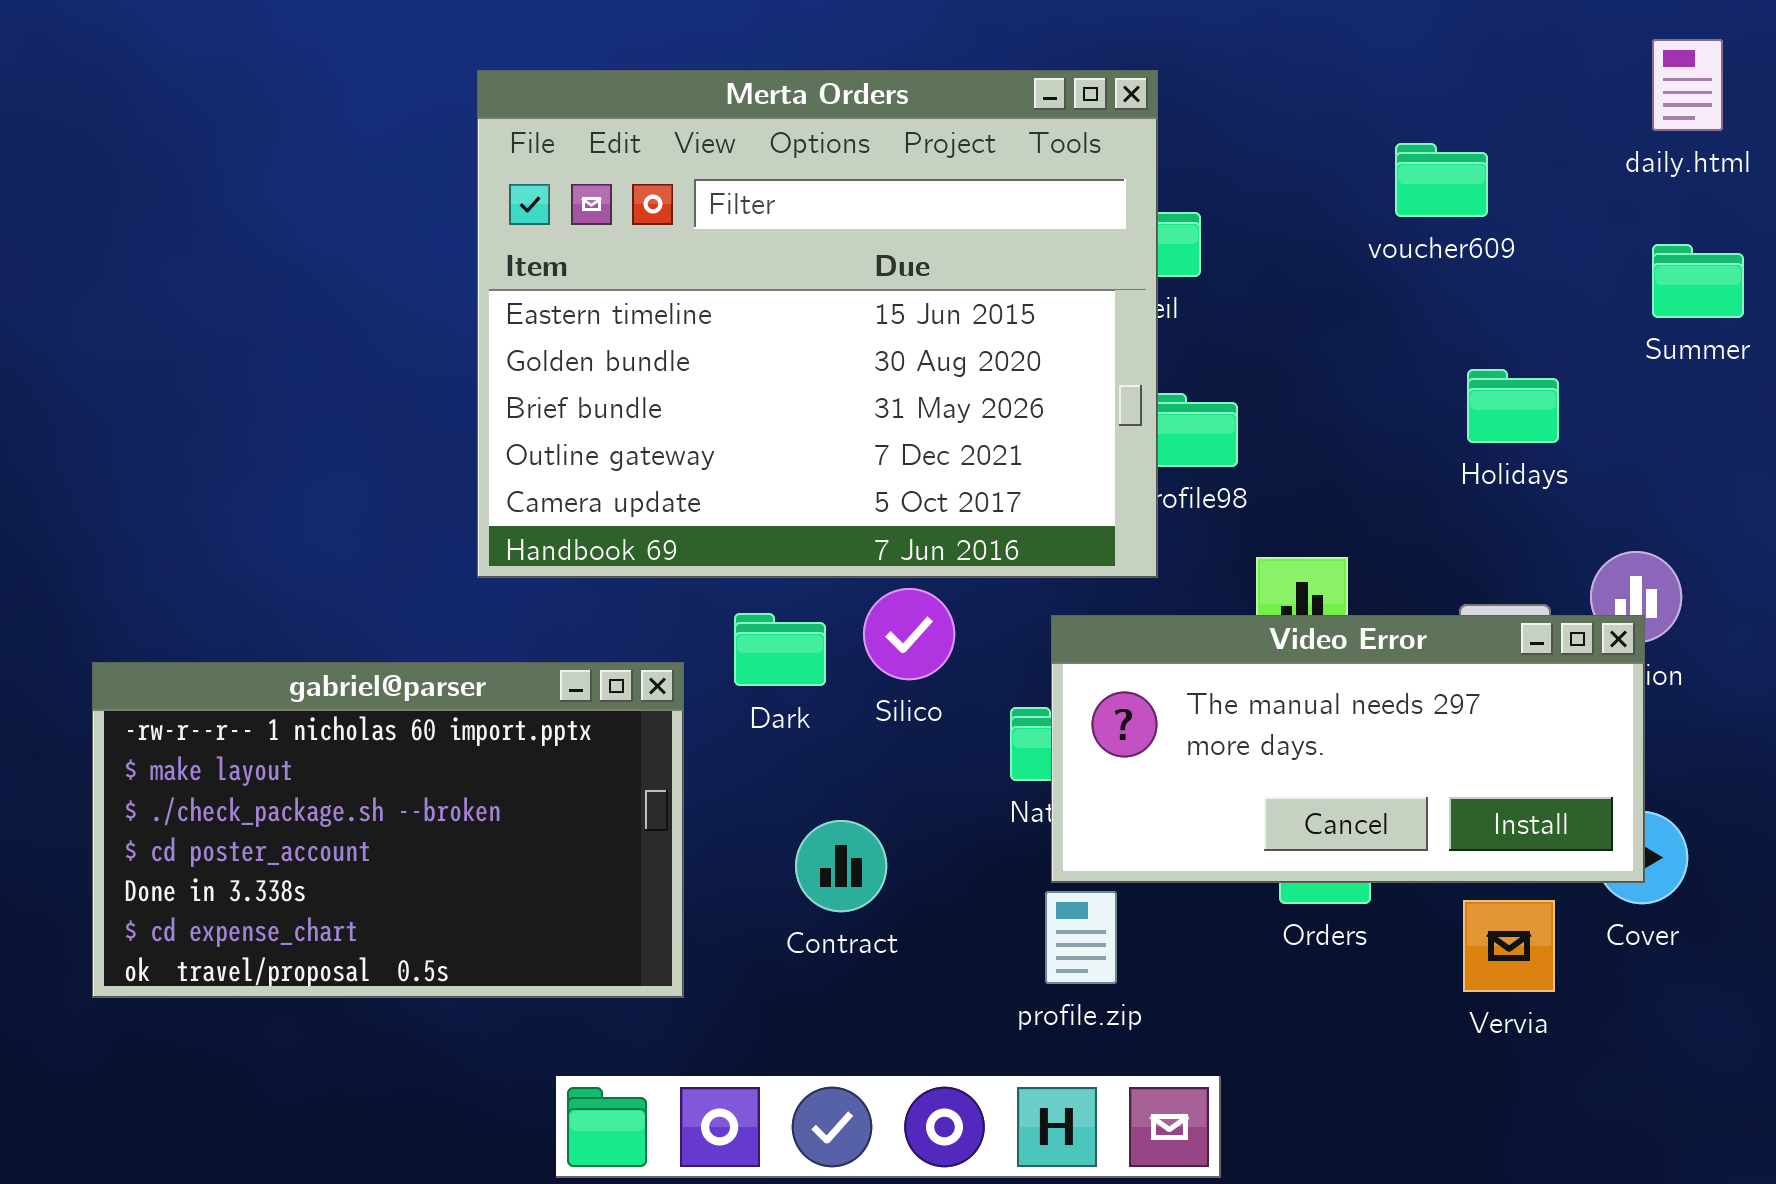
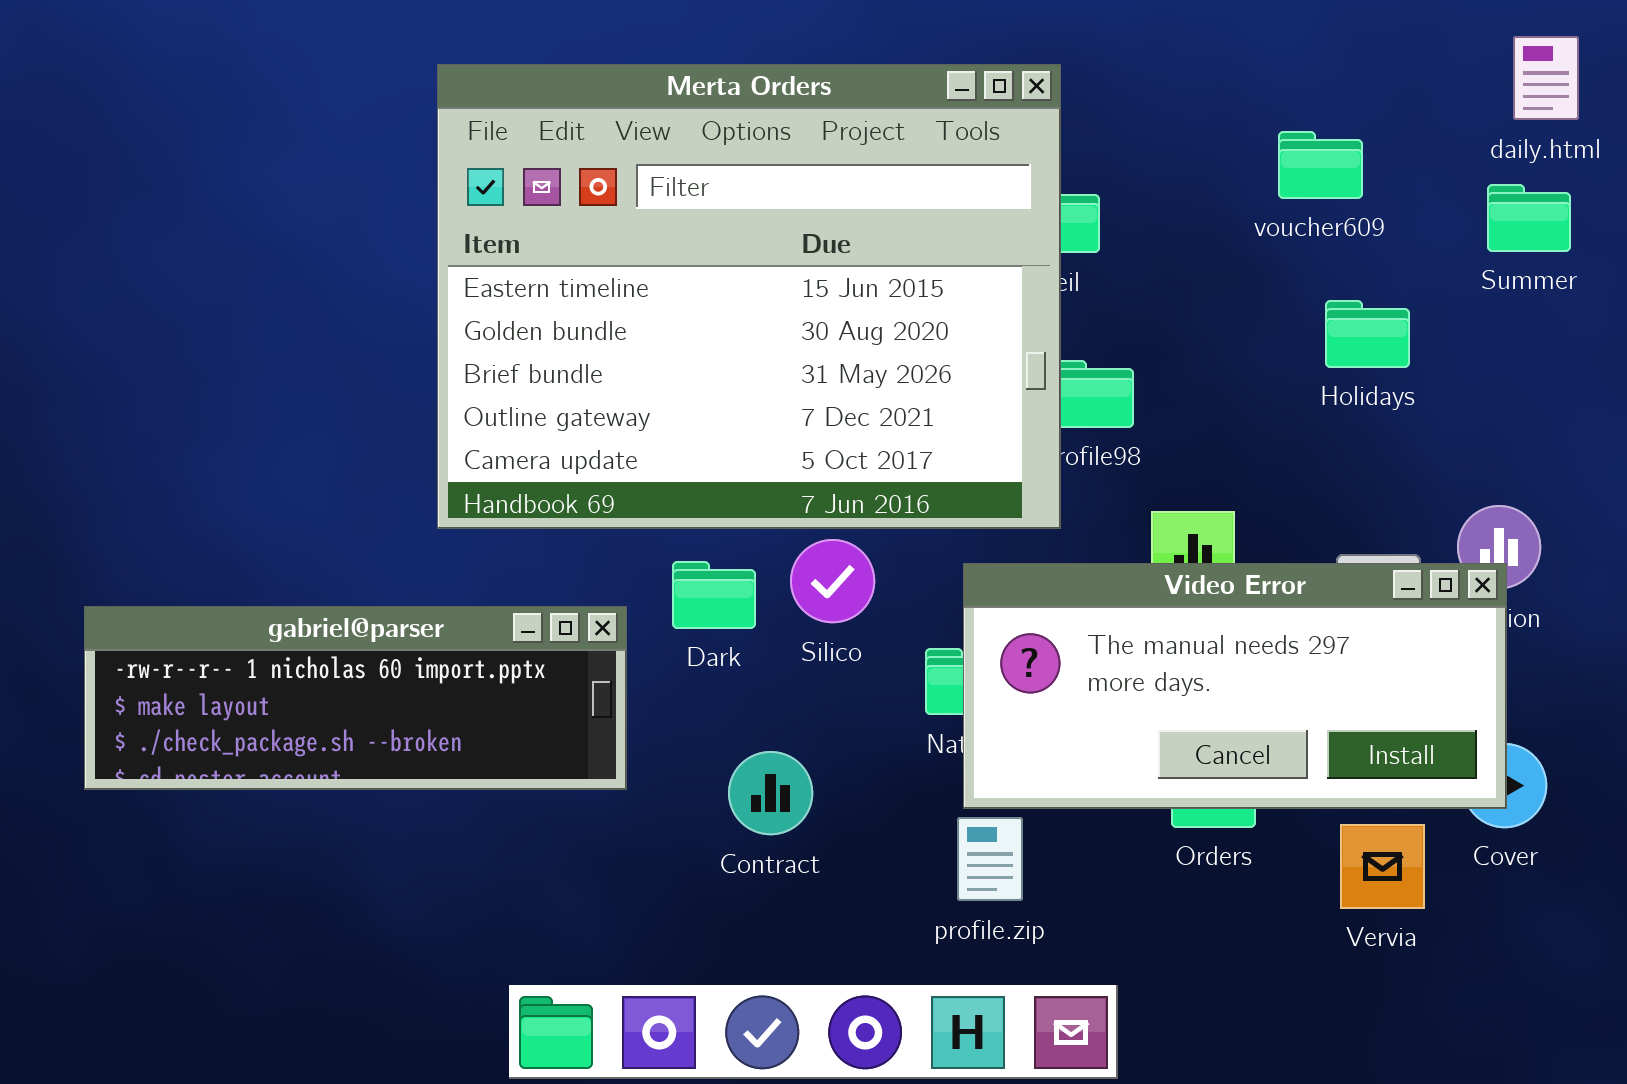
Summer: [1652,244,1744,318] -> [1487,184,1571,252], moved
Holidays: [1467,369,1559,443] -> [1325,300,1410,368], moved
gabriel@parser: [92,662,684,998] -> [84,606,627,790], resized

